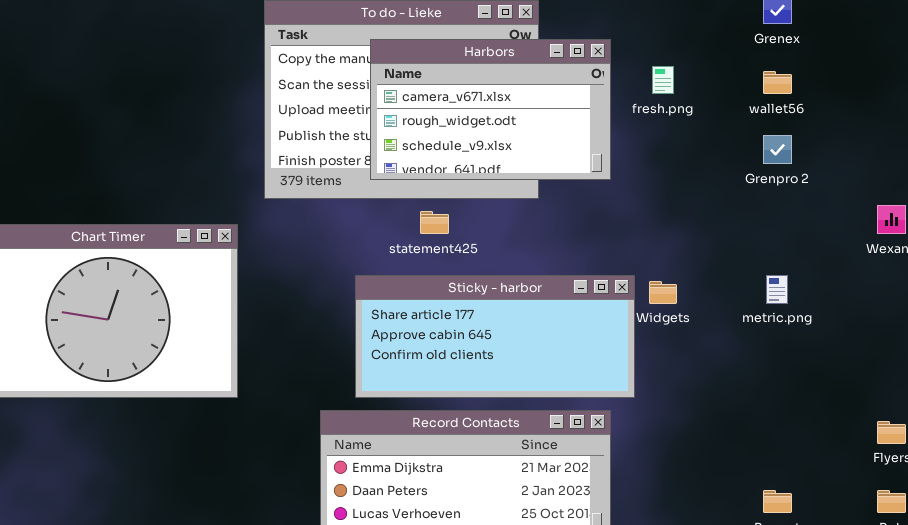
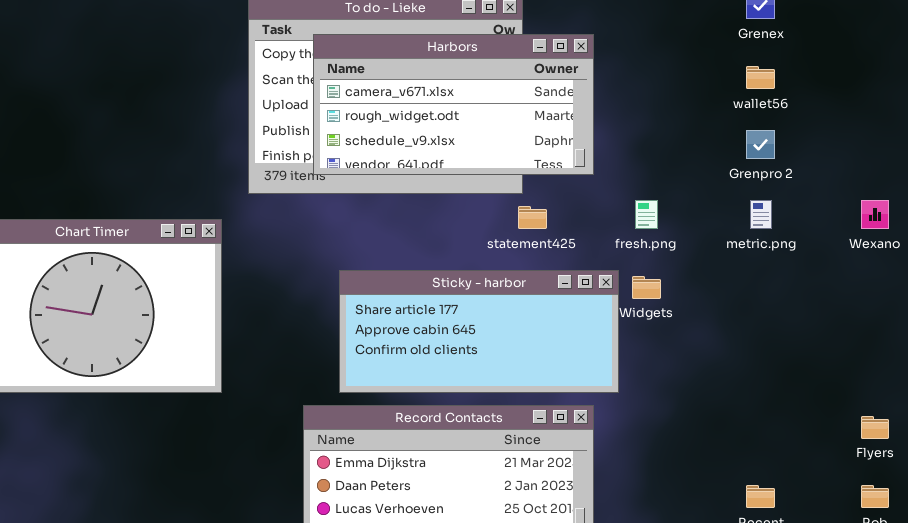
Harbors: [370,39,611,180] -> [313,34,594,175], resized
fresh.png: [652,66,674,94] -> [635,200,658,229], moved
statement425: [420,211,449,234] -> [518,206,547,229], moved
metric.png: [766,275,788,304] -> [750,200,772,229], moved

